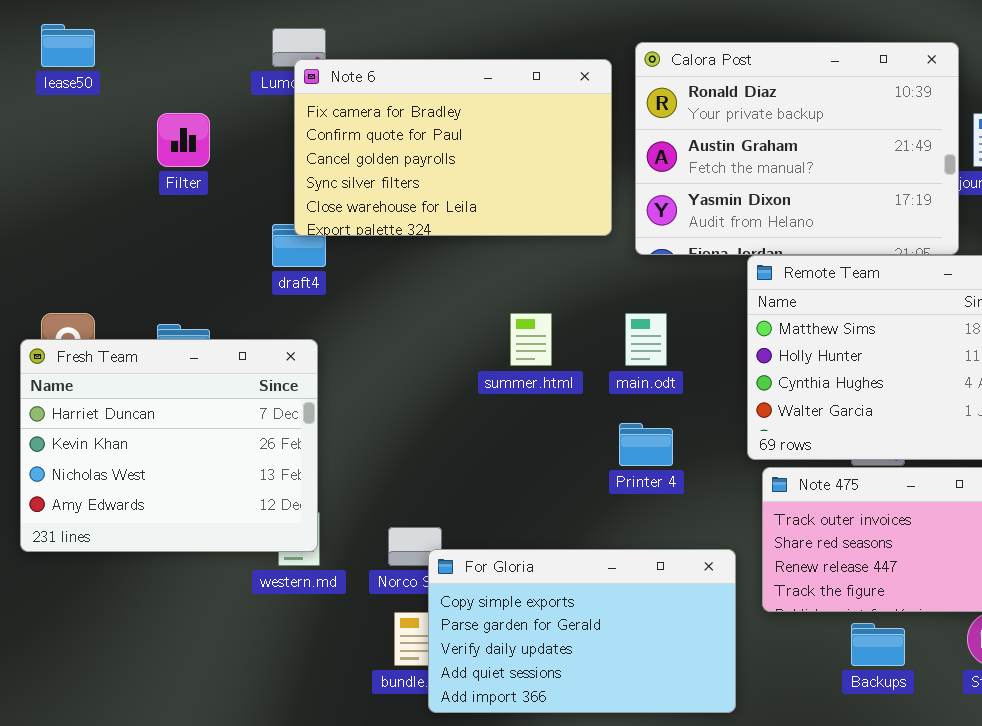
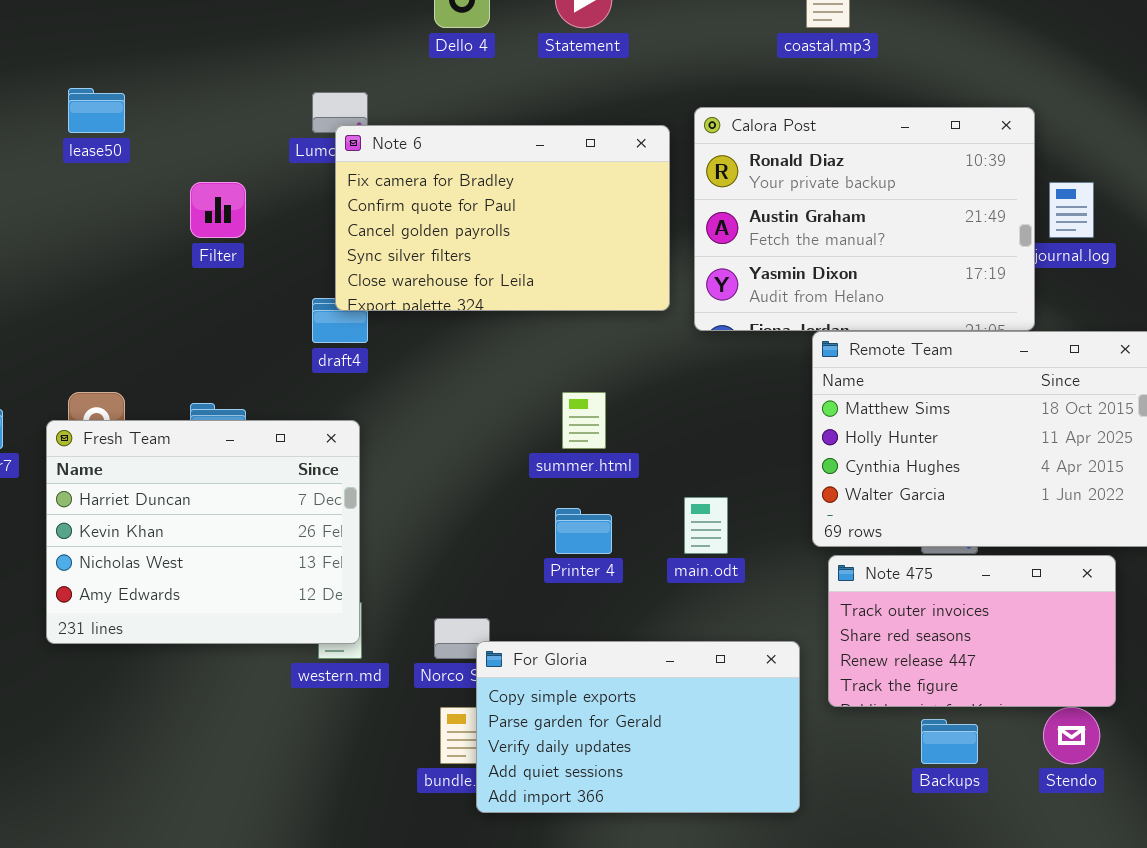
main.odt: [625,313,667,366] -> [684,497,728,554], moved
Printer 4: [619,423,673,466] -> [555,508,612,554], moved

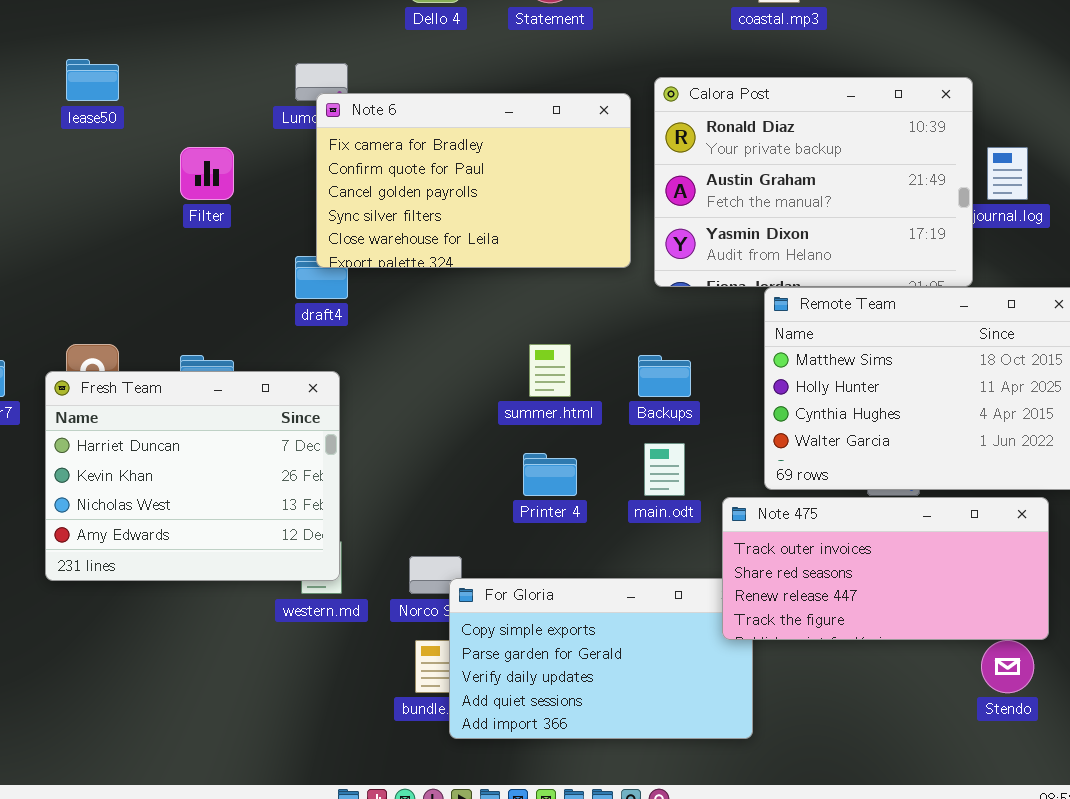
Note 475: [828,555,1116,707] -> [722,497,1049,640], resized
Backups: [921,719,978,764] -> [638,355,691,397], moved

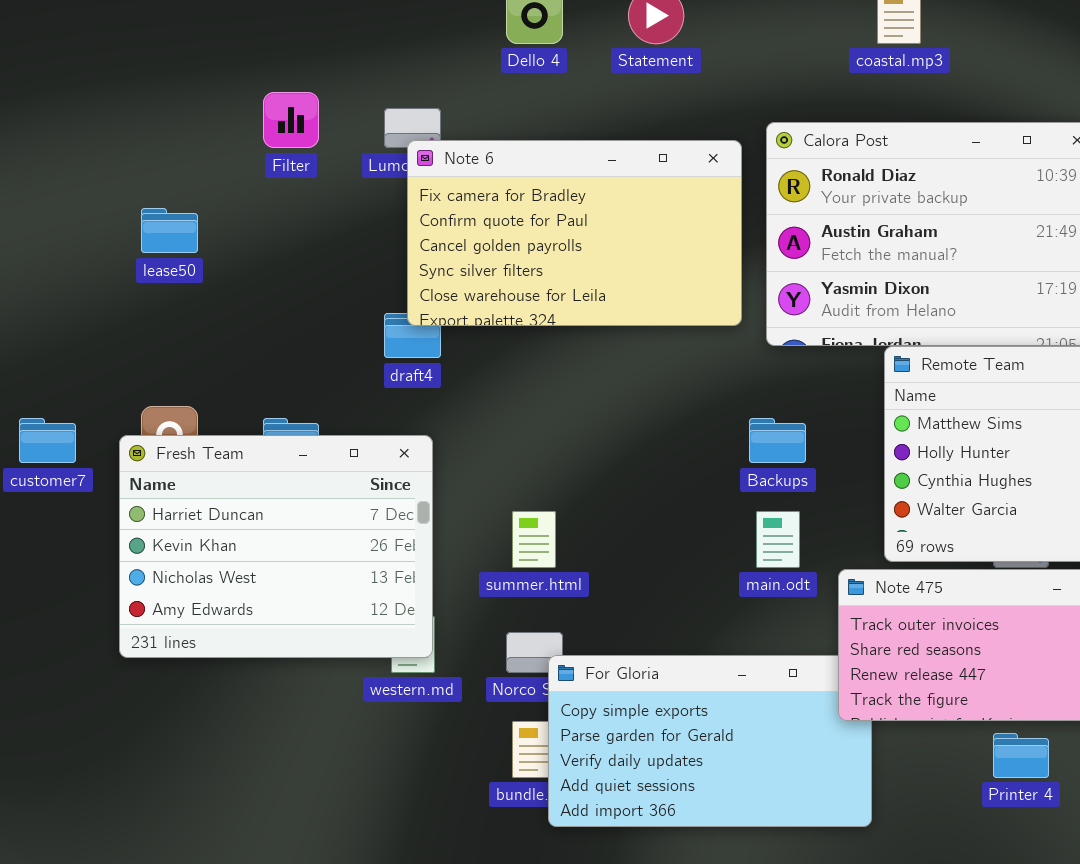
lease50: [66,59,119,101] -> [141,208,198,253], moved
Filter: [180,147,234,200] -> [263,92,319,148], moved
summer.html: [529,344,571,397] -> [512,511,556,568], moved
Printer 4: [523,453,577,496] -> [993,733,1049,778], moved

